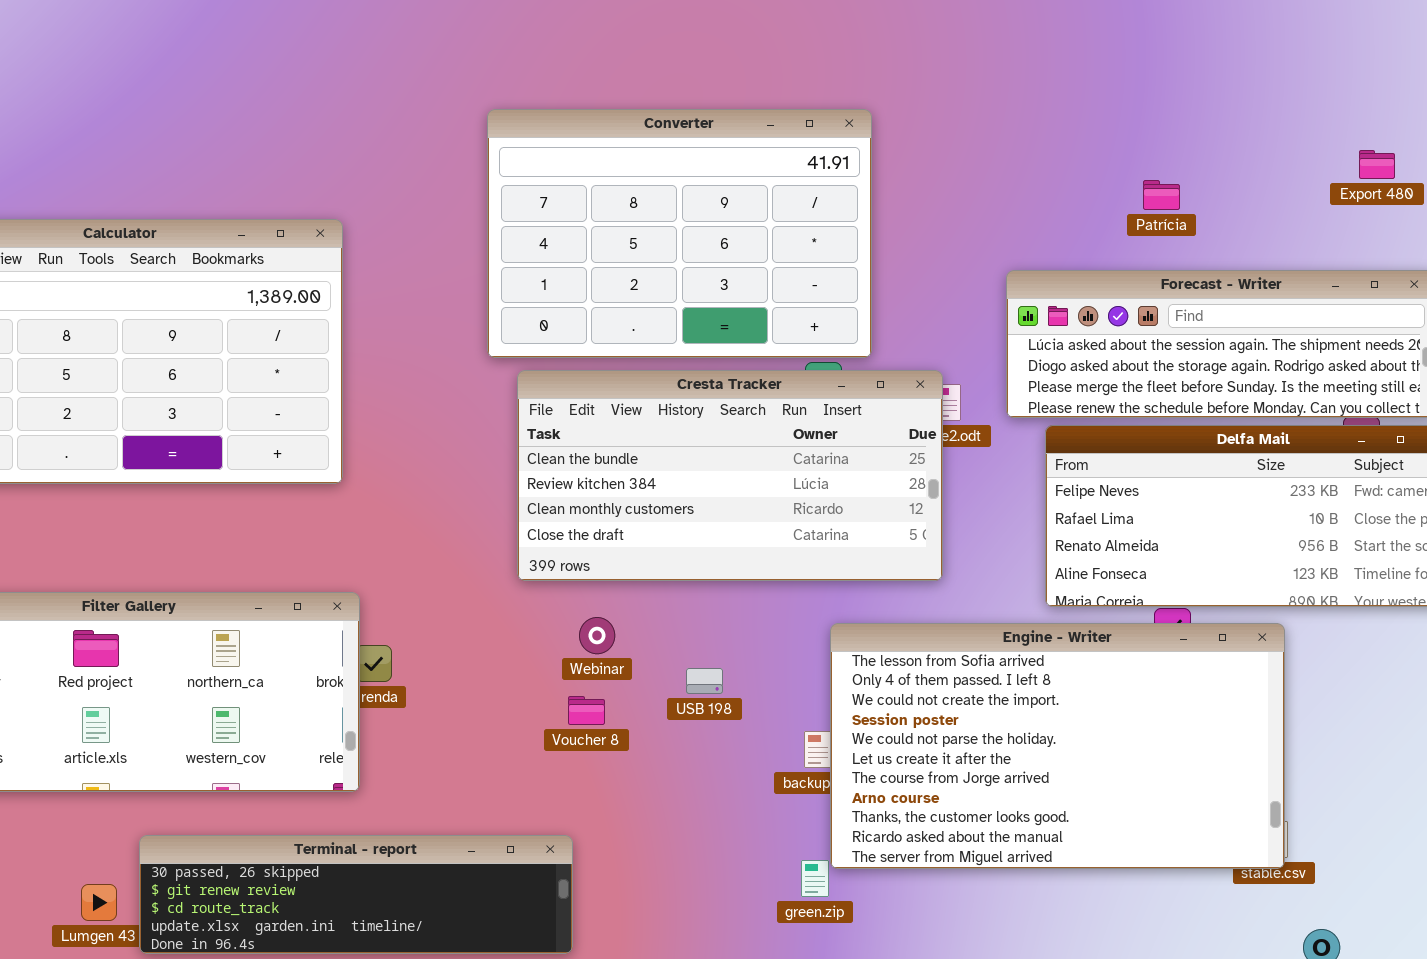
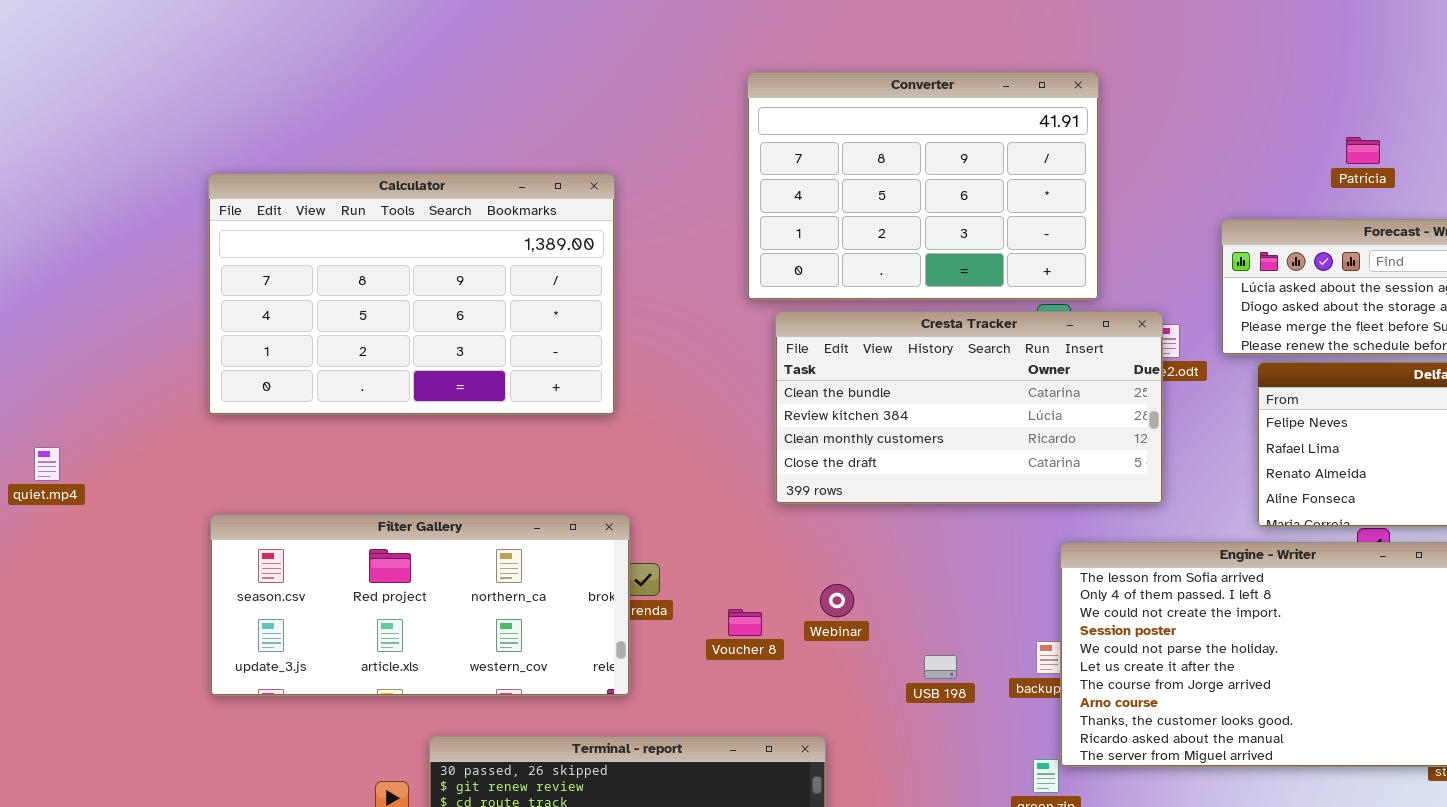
Webinar: [579,617,615,654] -> [820,584,854,617], moved
USB 198: [686,668,723,694] -> [924,655,957,679], moved
Voucher 8: [568,696,605,725] -> [728,609,762,636], moved

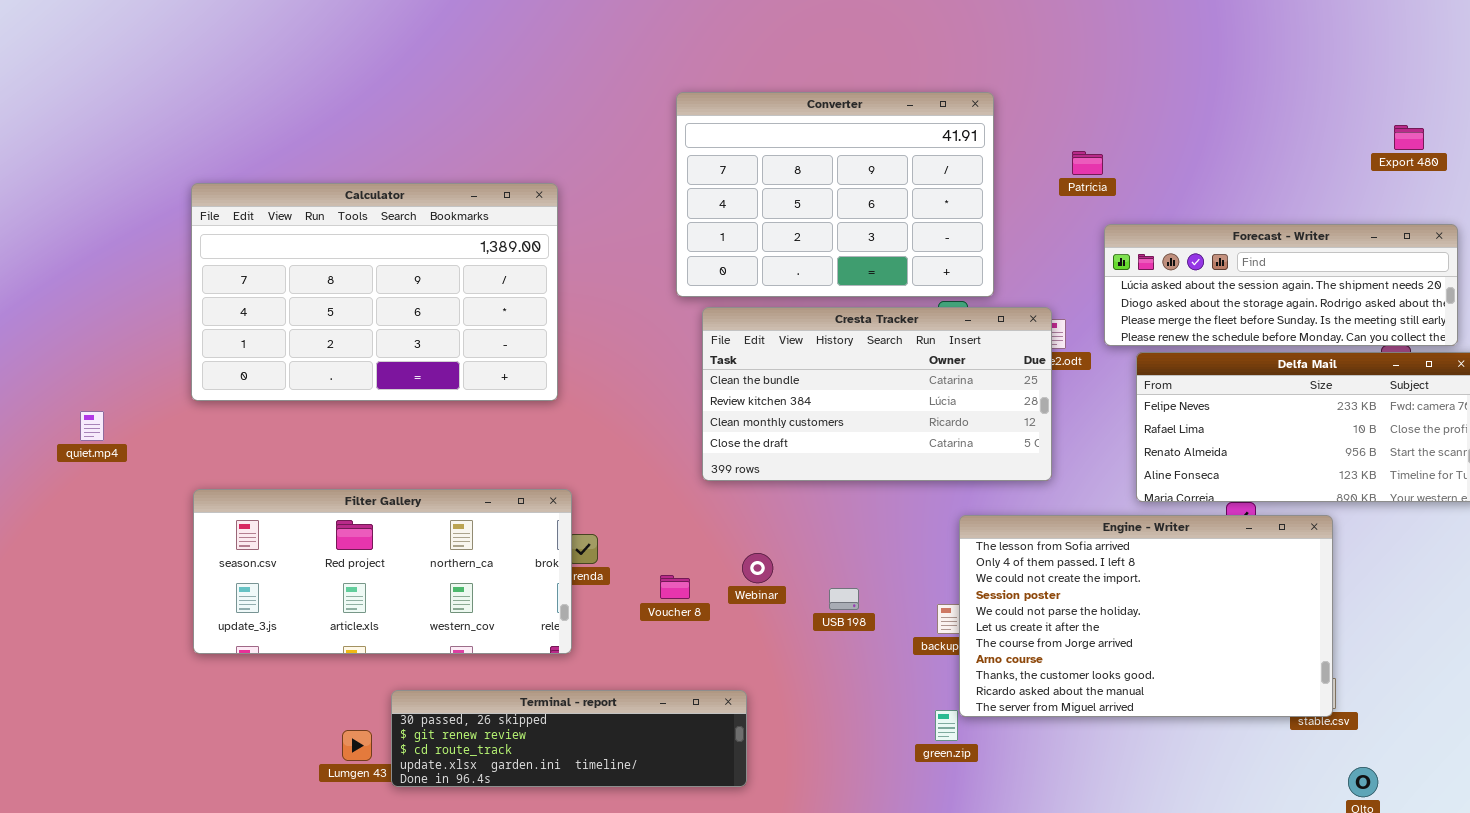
Patrícia: [1346,137,1380,164] -> [1072,151,1103,175], moved
quiet.mp4: [34,447,60,481] -> [80,411,104,441], moved
USB 198: [924,655,957,679] -> [829,588,859,610], moved

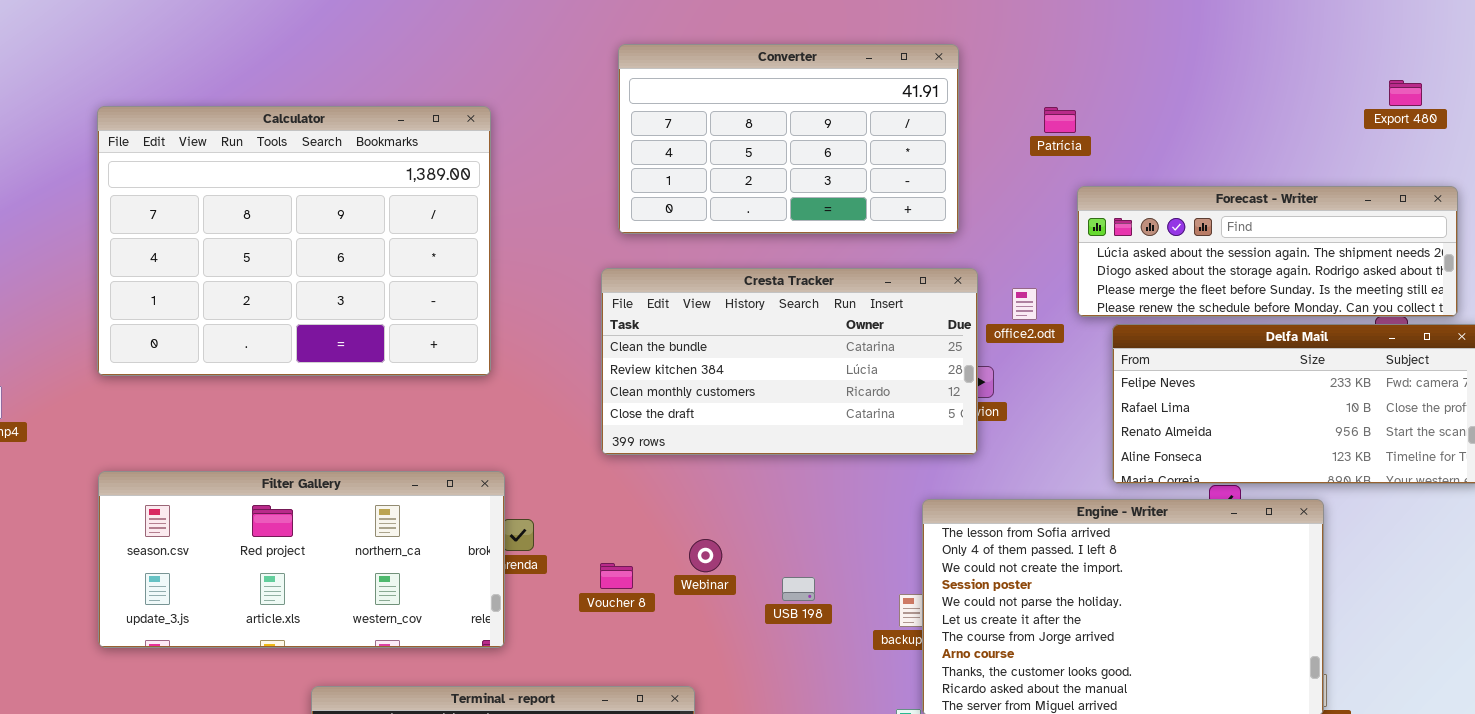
Converter: [676,92,994,297] -> [618,44,959,234], resized
Calculator: [191,183,558,401] -> [97,106,491,376], resized
Cresta Tracker: [702,307,1052,481] -> [601,268,978,455], moved

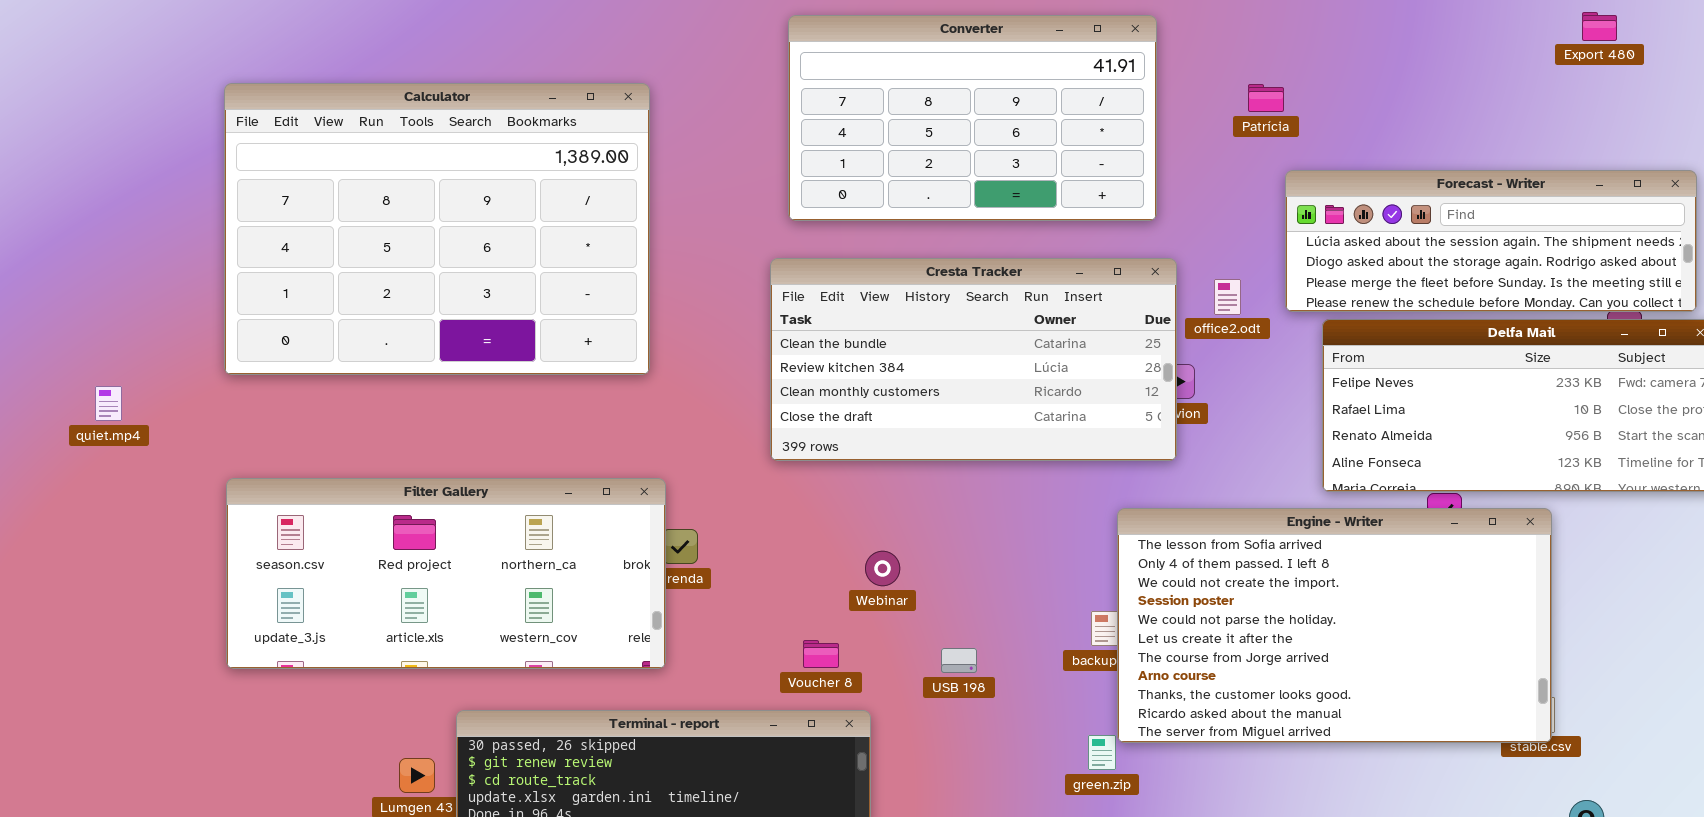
Export 480: [1389,80,1422,106] -> [1582,12,1617,41], moved
Voucher 8: [600,563,633,589] -> [803,640,839,668], moved
USB 198: [782,577,815,601] -> [941,648,977,673], moved

